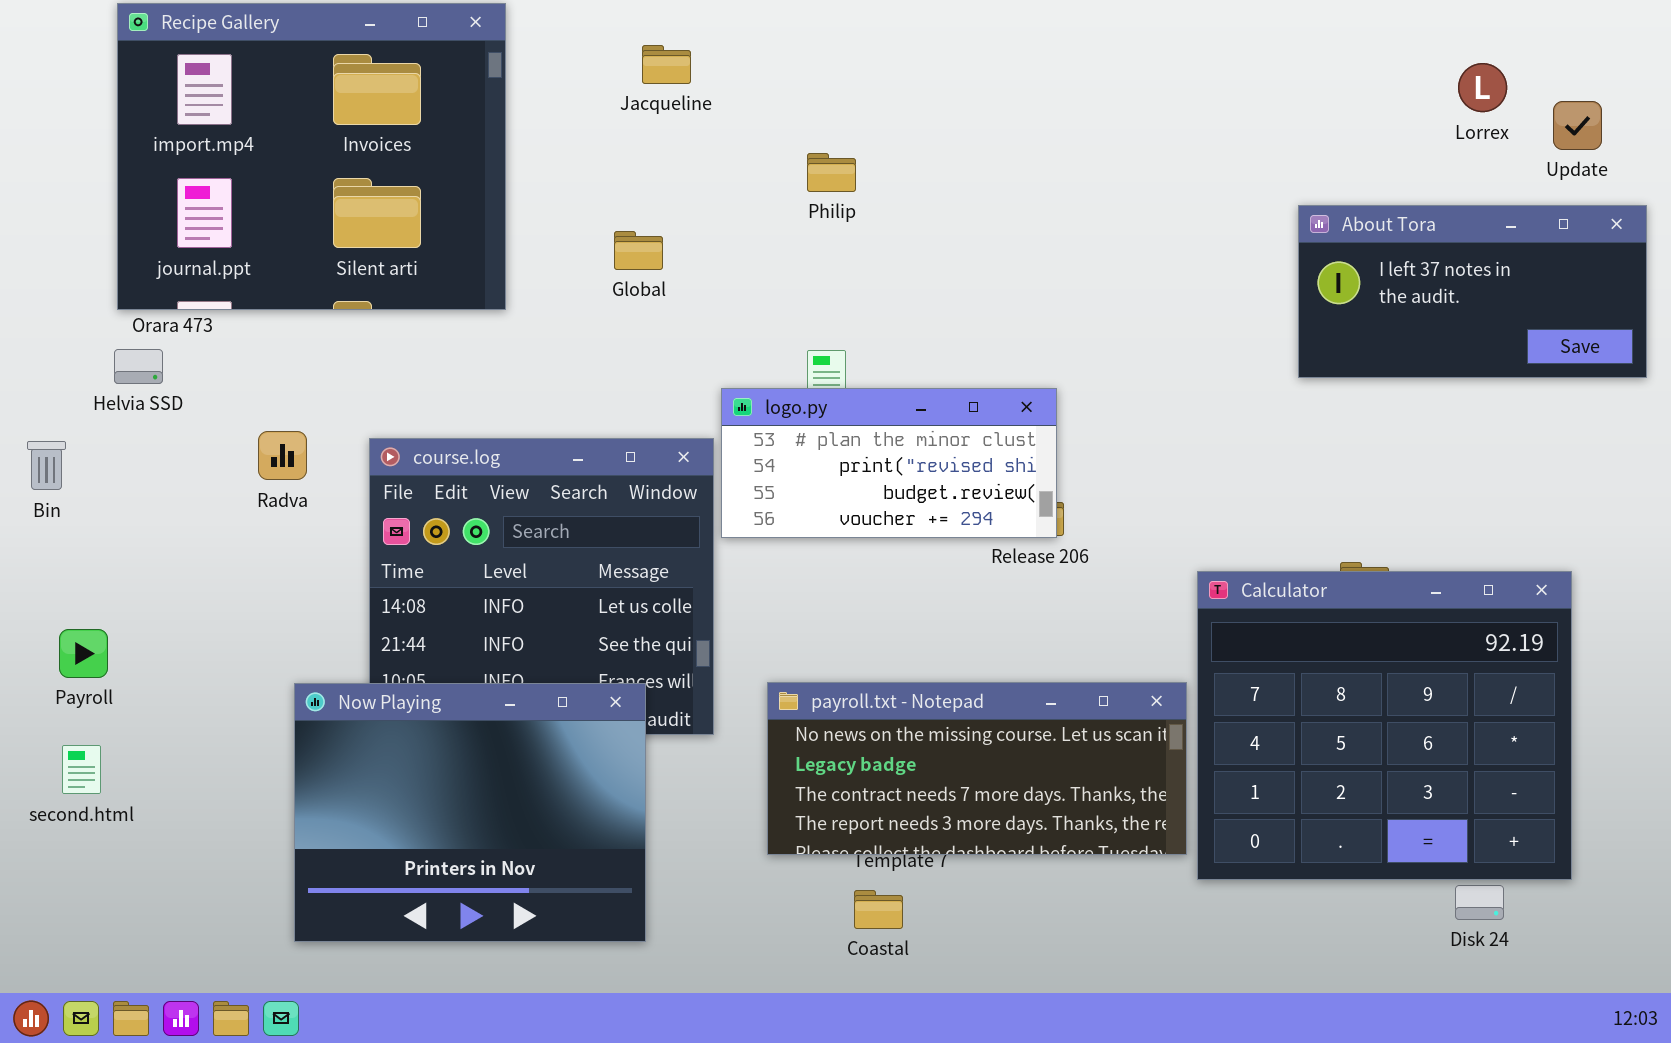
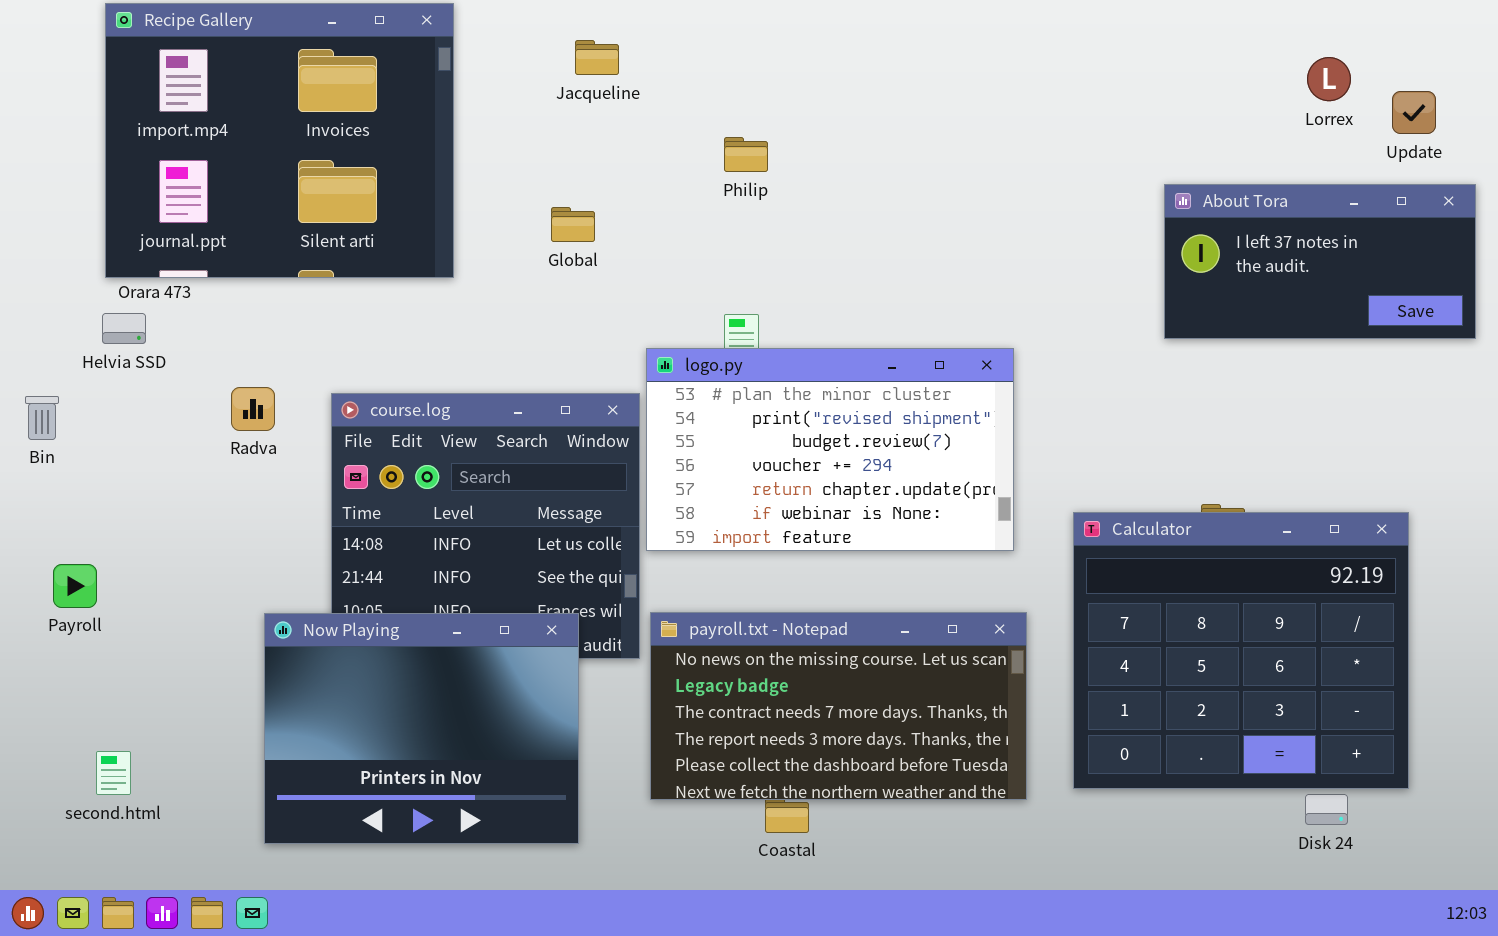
logo.py: [721,388,1057,538] -> [646,348,1014,551], resized
payroll.txt - Notepad: [767,682,1187,855] -> [650,612,1027,800], moved, resized
second.html: [62,745,101,794] -> [96,751,131,795], moved

